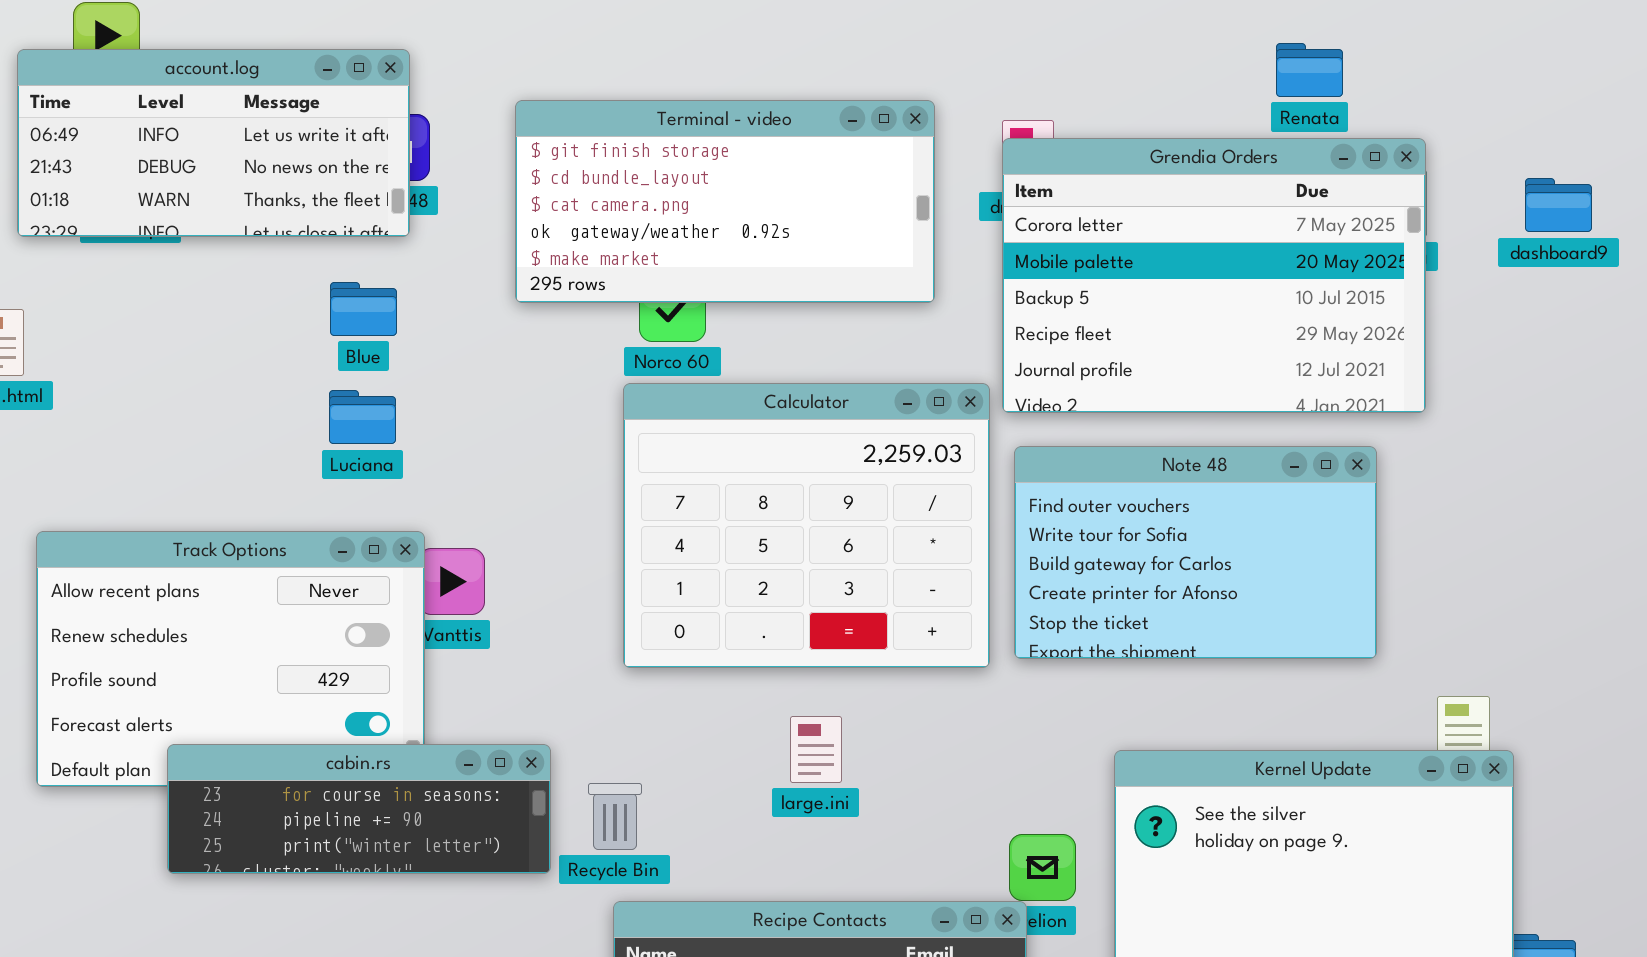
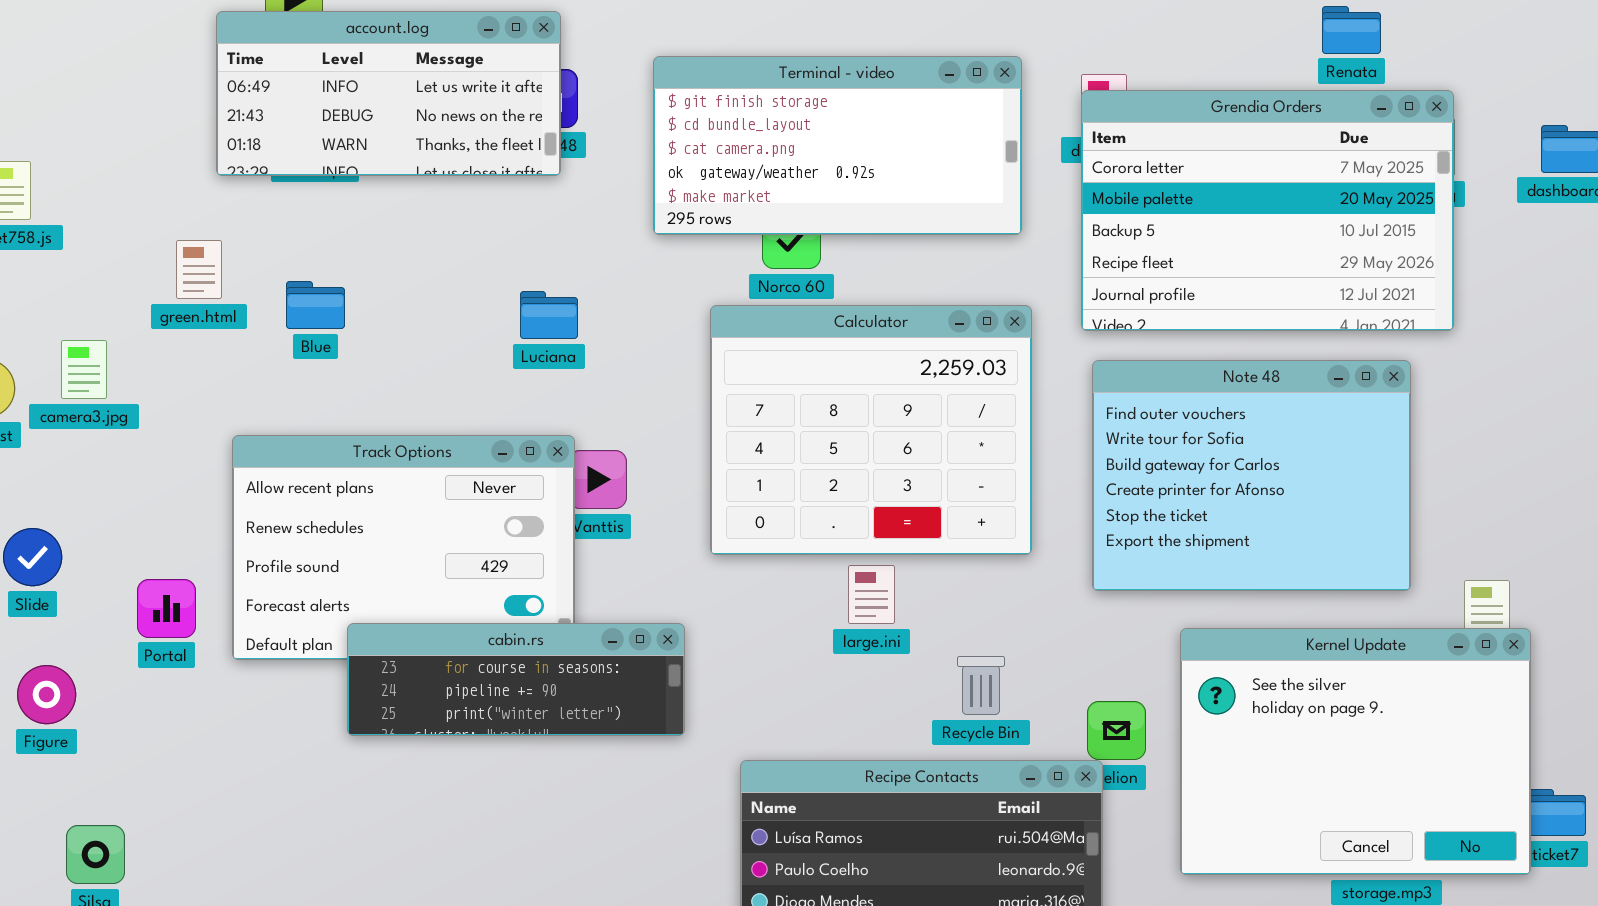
Blue: [330,282,397,336] -> [286,281,345,329], moved
Calculator: [623,383,990,668] -> [710,305,1032,555], moved
Luciana: [329,390,396,444] -> [520,291,578,339], moved
Note 48: [1014,446,1377,659] -> [1092,360,1411,591], resized
large.ini: [790,716,842,783] -> [848,565,895,624], moved
Recycle Bin: [588,783,642,850] -> [957,656,1005,715], moved

